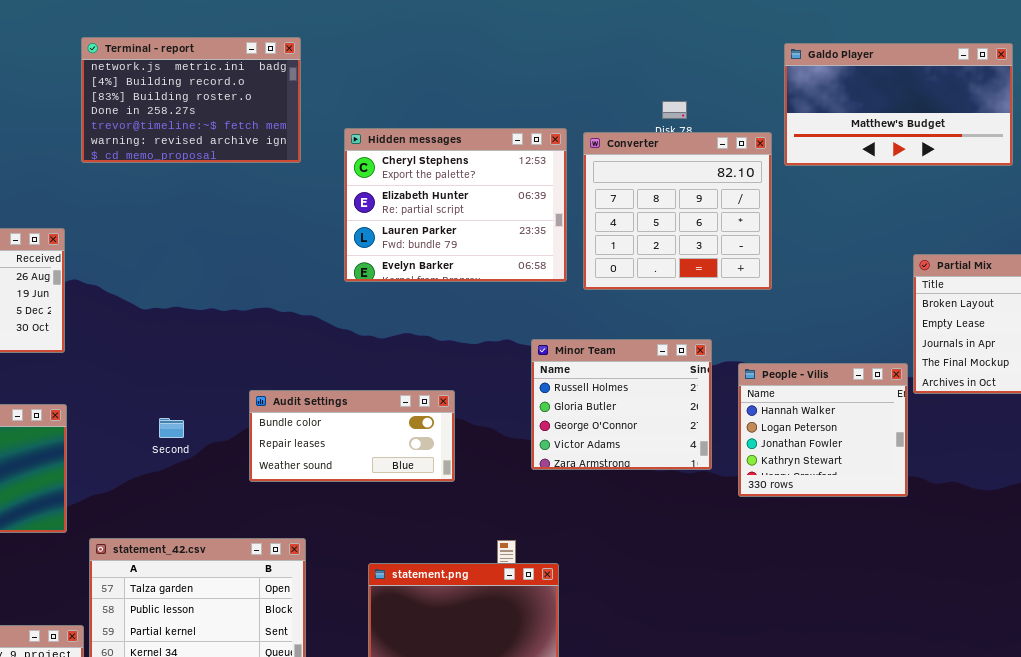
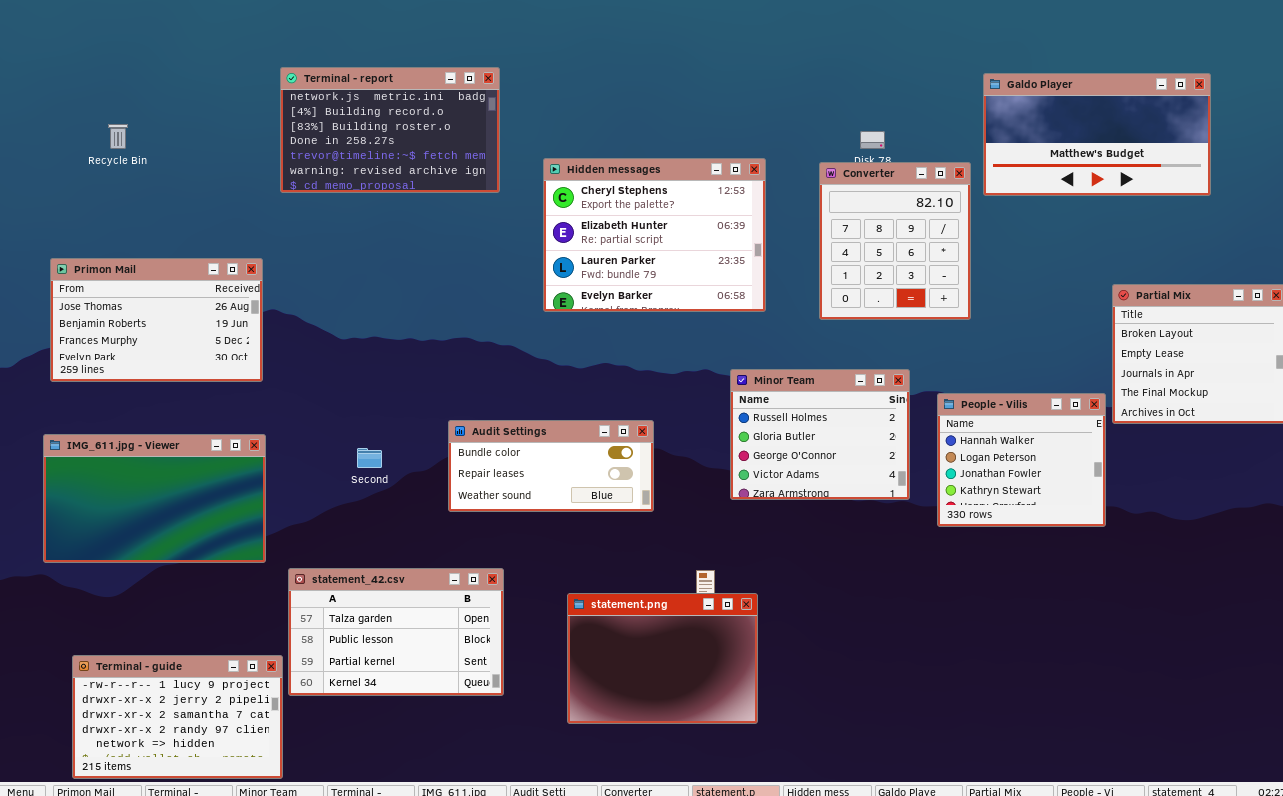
Converter: [583,132,772,290] -> [819,162,971,320], resized

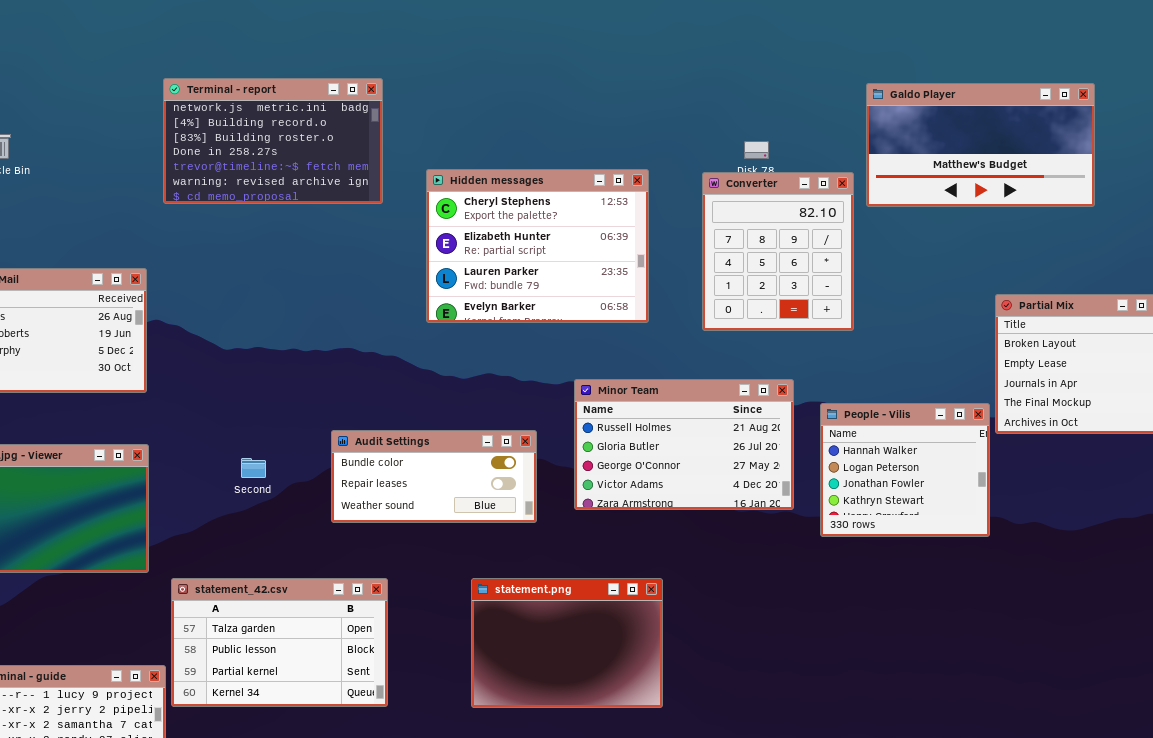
Minor Team: [730,369,910,500] -> [574,379,794,510], resized
statement.png: [567,593,758,724] -> [471,578,663,708], moved

